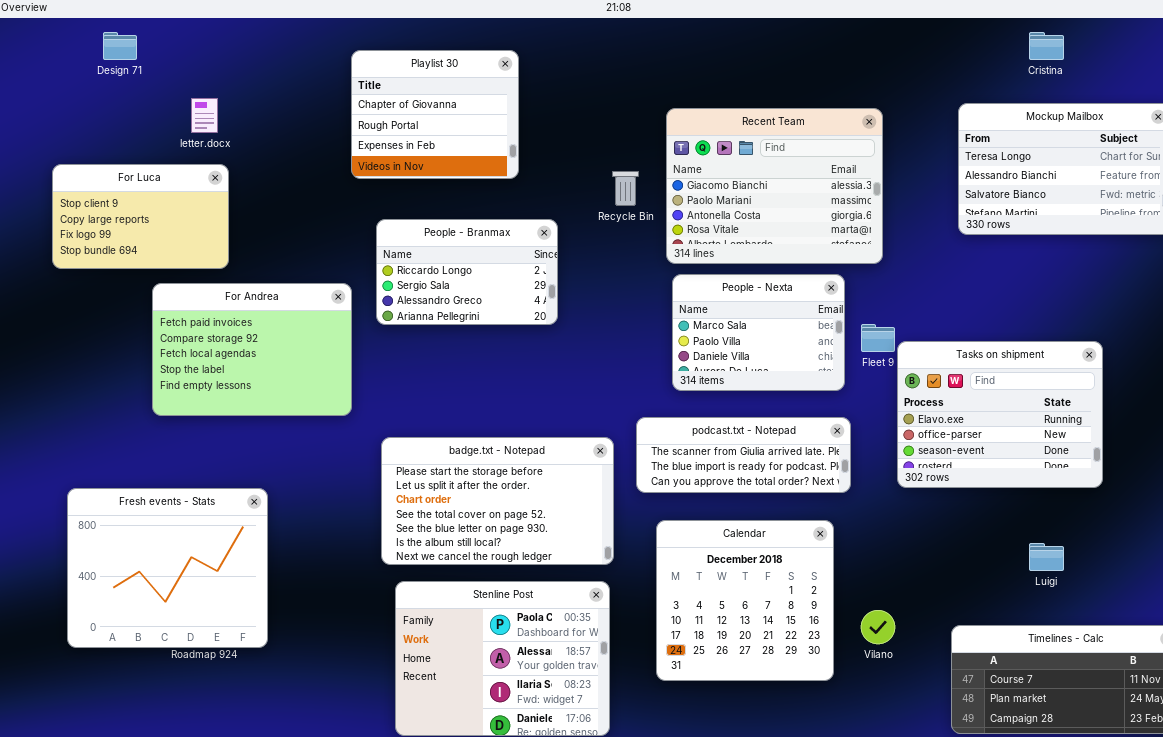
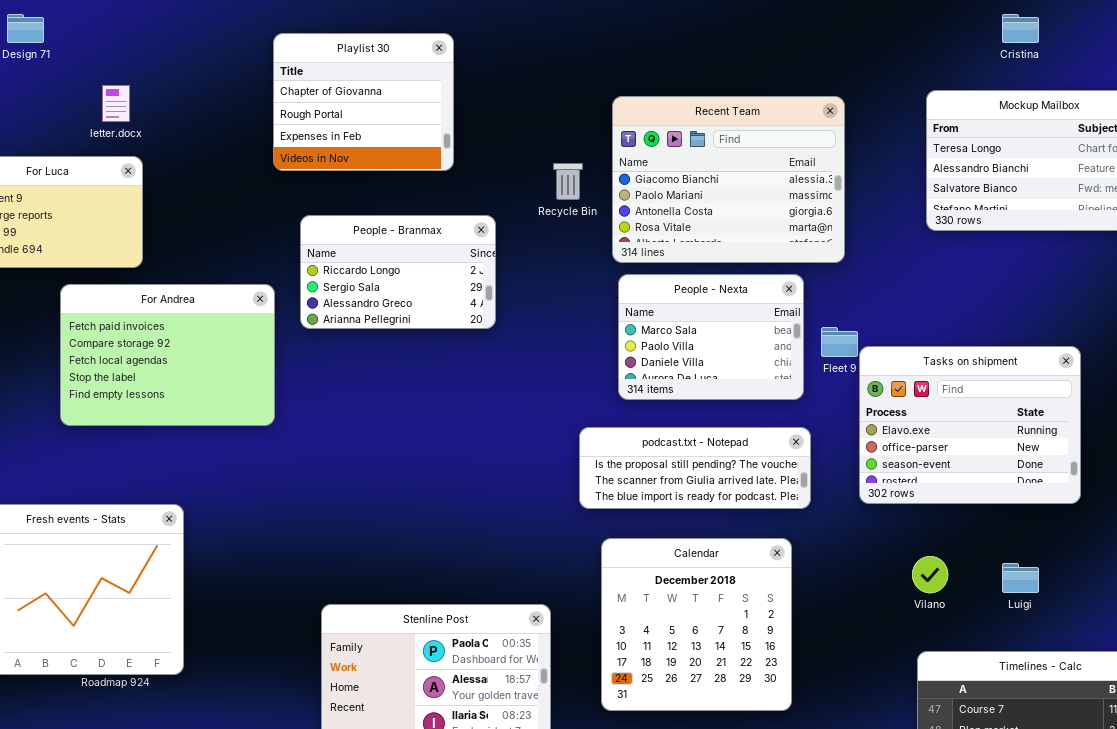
podcast.txt - Notepad: [636,417,851,493] -> [579,427,811,509], scrolled up 1 row
badge.txt - Notepad: [381,437,614,565] -> none, closed
Vilano: [861,610,895,644] -> [912,556,948,593], moved

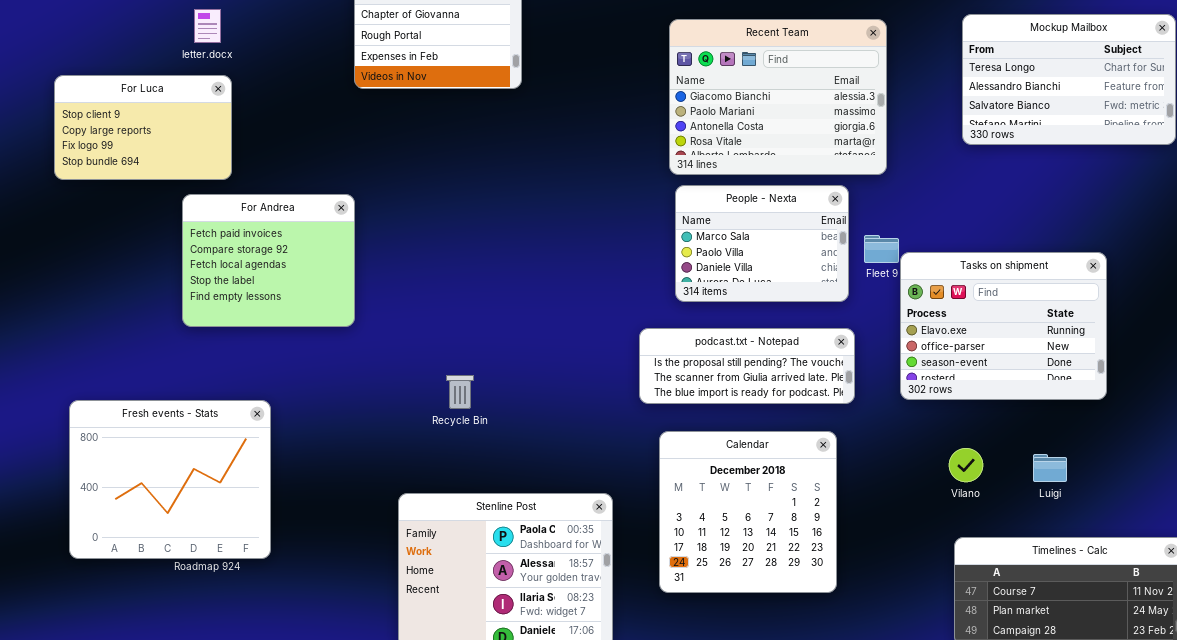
Recycle Bin: [553,163,583,200] -> [446,375,474,409], moved
People - Branmax: [300,215,496,329] -> none, closed
For Andrea: [60,284,275,426] -> [182,194,355,327], resized

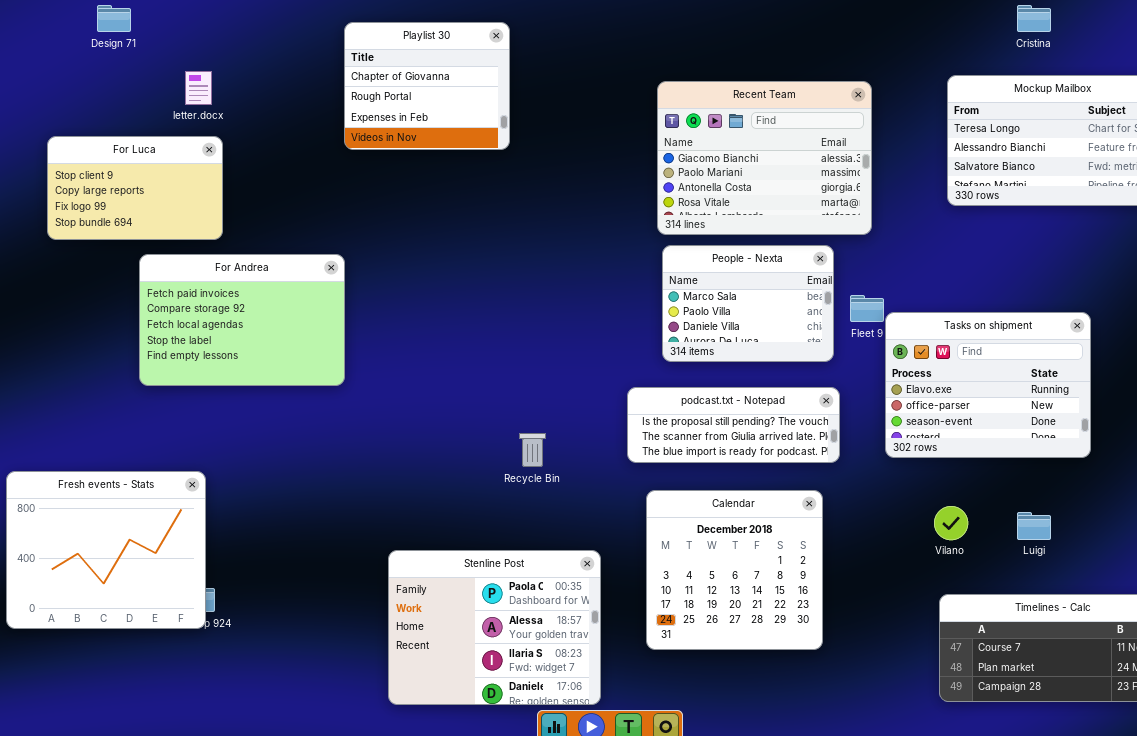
For Andrea: [182,194,355,327] -> [139,254,345,386], resized
Recycle Bin: [446,375,474,409] -> [519,433,546,467], moved
Fresh events - Stats: [69,400,271,559] -> [6,471,206,629], moved

